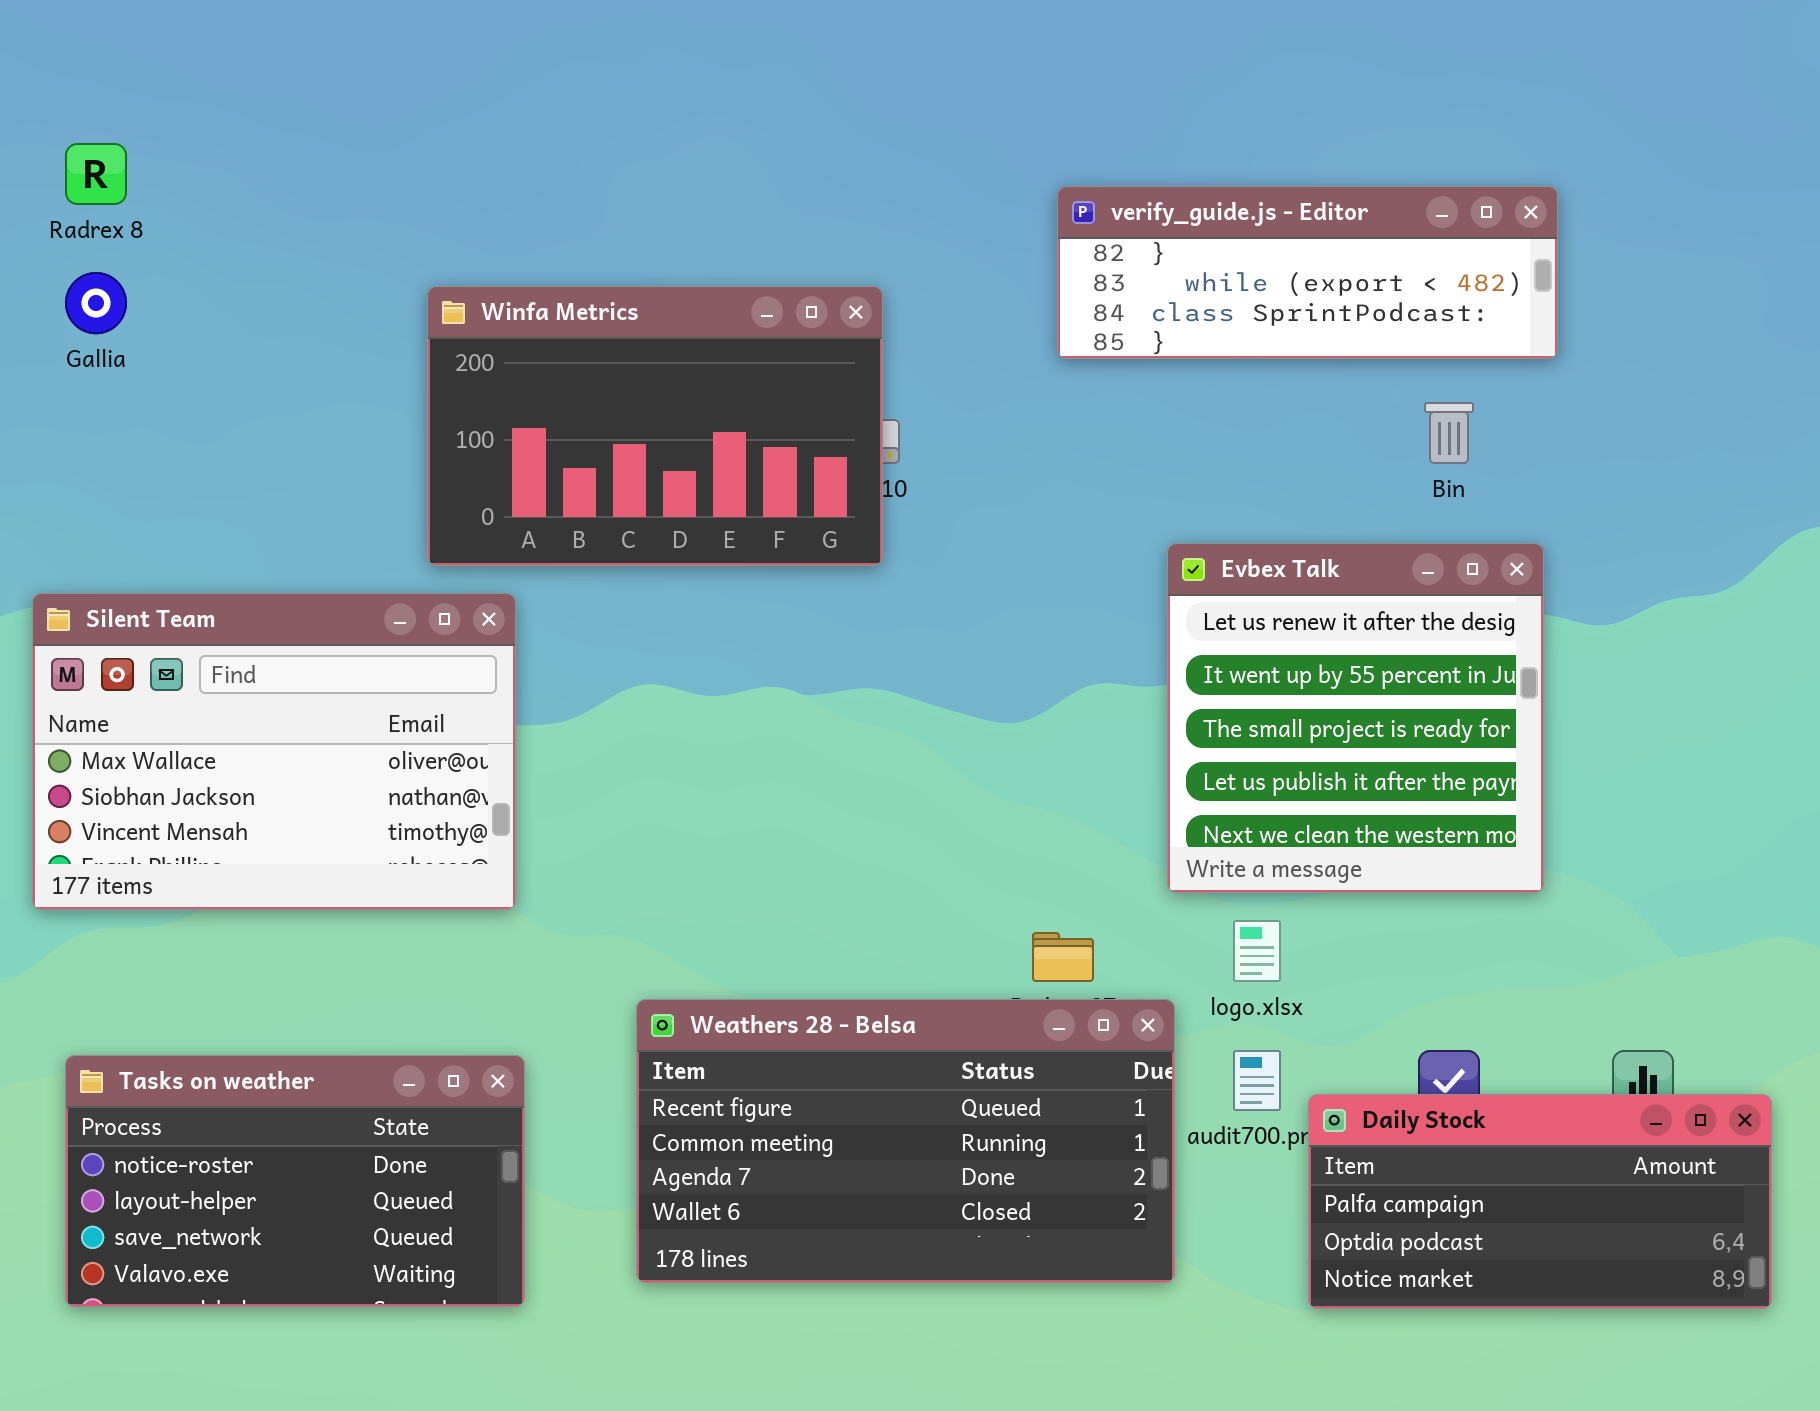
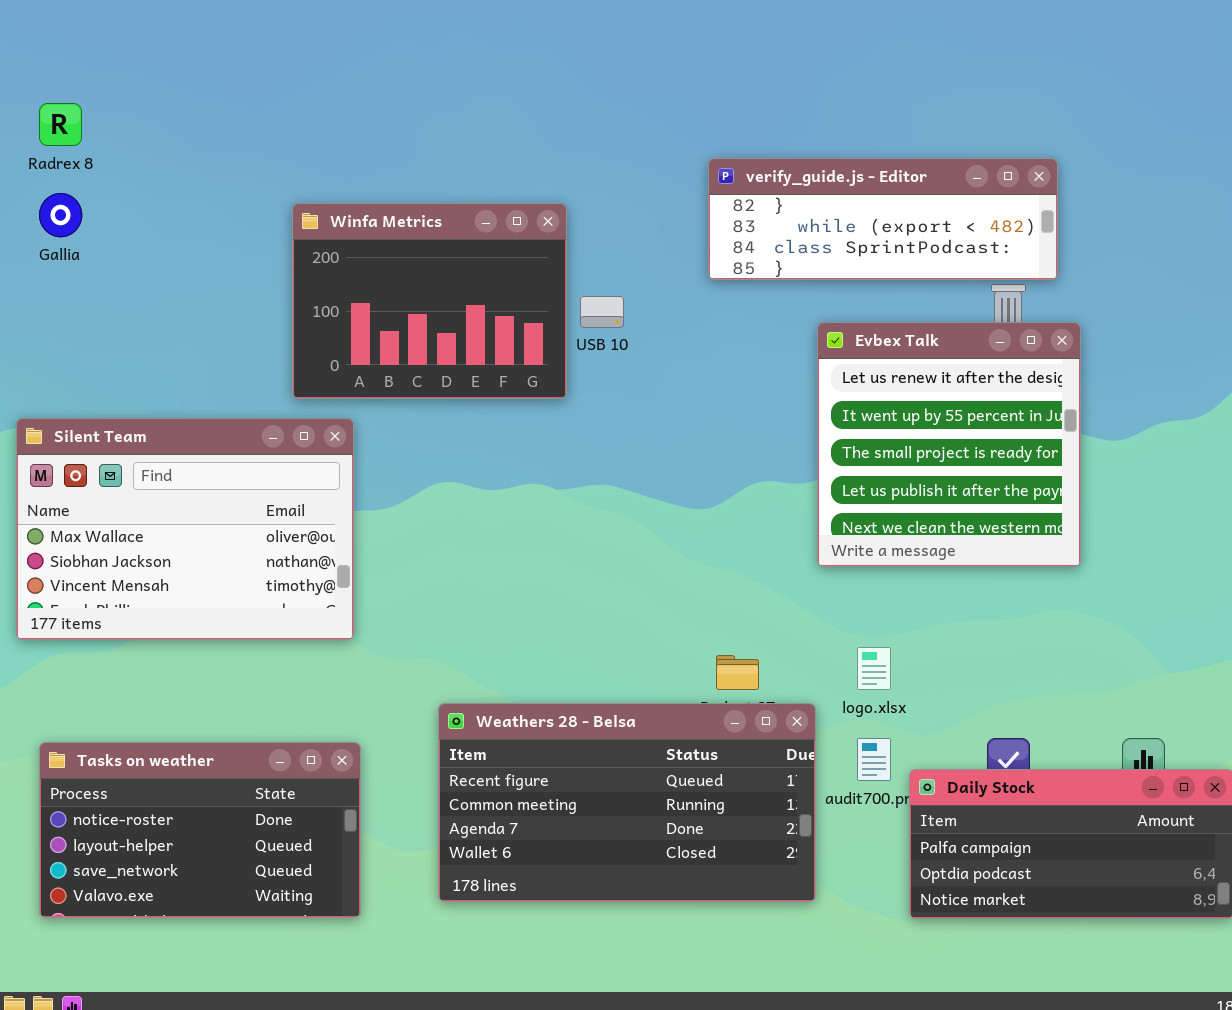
verify_guide.js - Editor: [1057,186,1558,359] -> [708,158,1058,280], moved
Winfa Metrics: [427,286,883,566] -> [292,203,567,399], resized
Evbex Talk: [1167,543,1544,893] -> [817,322,1081,567], moved

